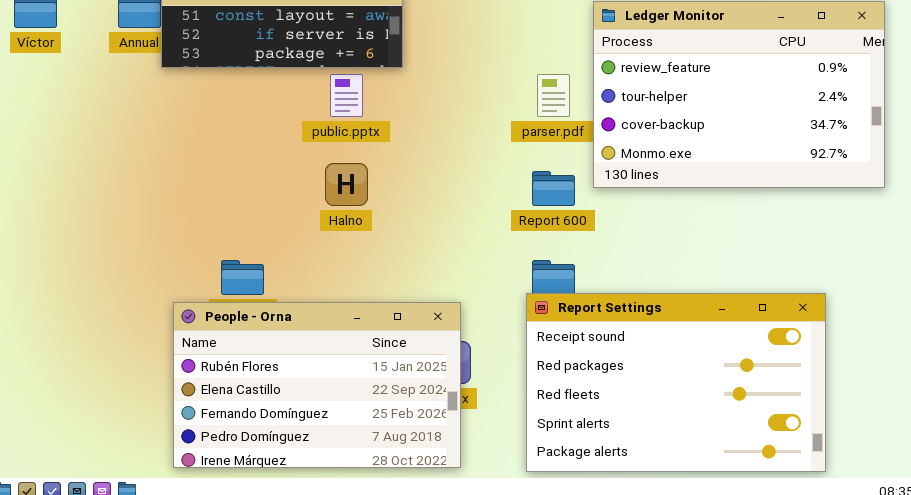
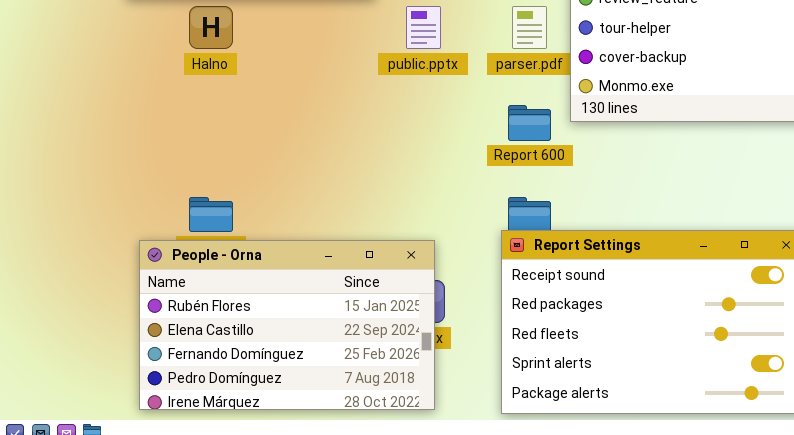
public.pptx: [330,74,363,117] -> [406,6,441,49], moved
Halno: [325,163,368,206] -> [189,6,233,49], moved

